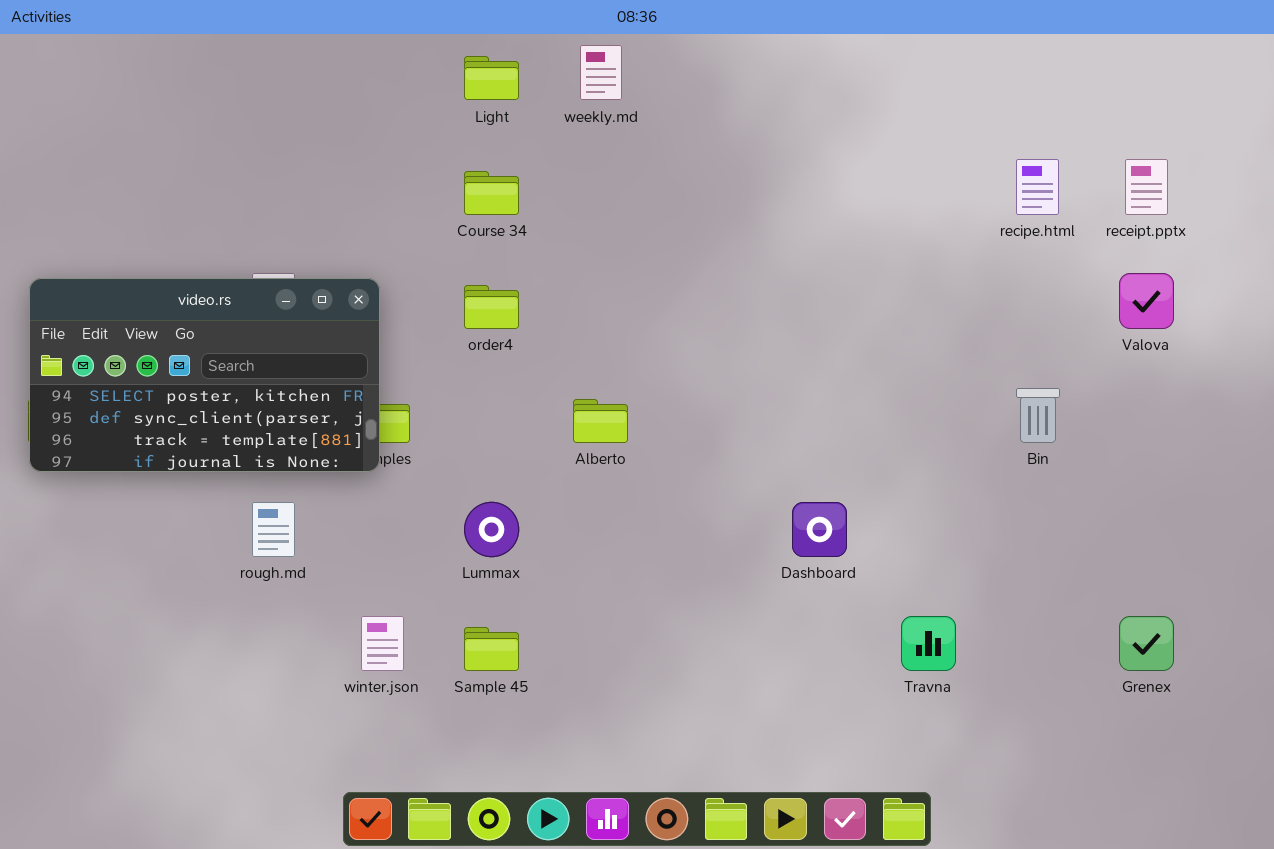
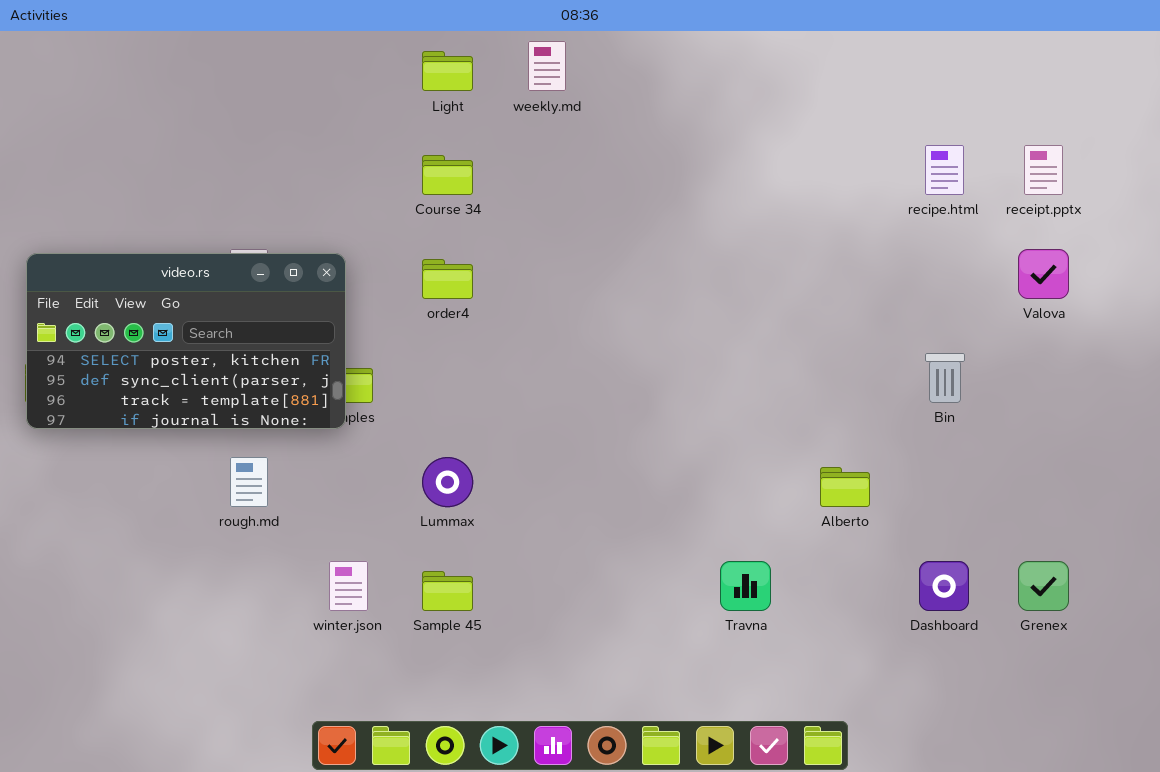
Alberto: [573,399,628,443] -> [820,467,870,507], moved
Dashboard: [792,502,847,557] -> [919,561,969,611], moved
Travna: [901,616,956,671] -> [720,561,771,611], moved

